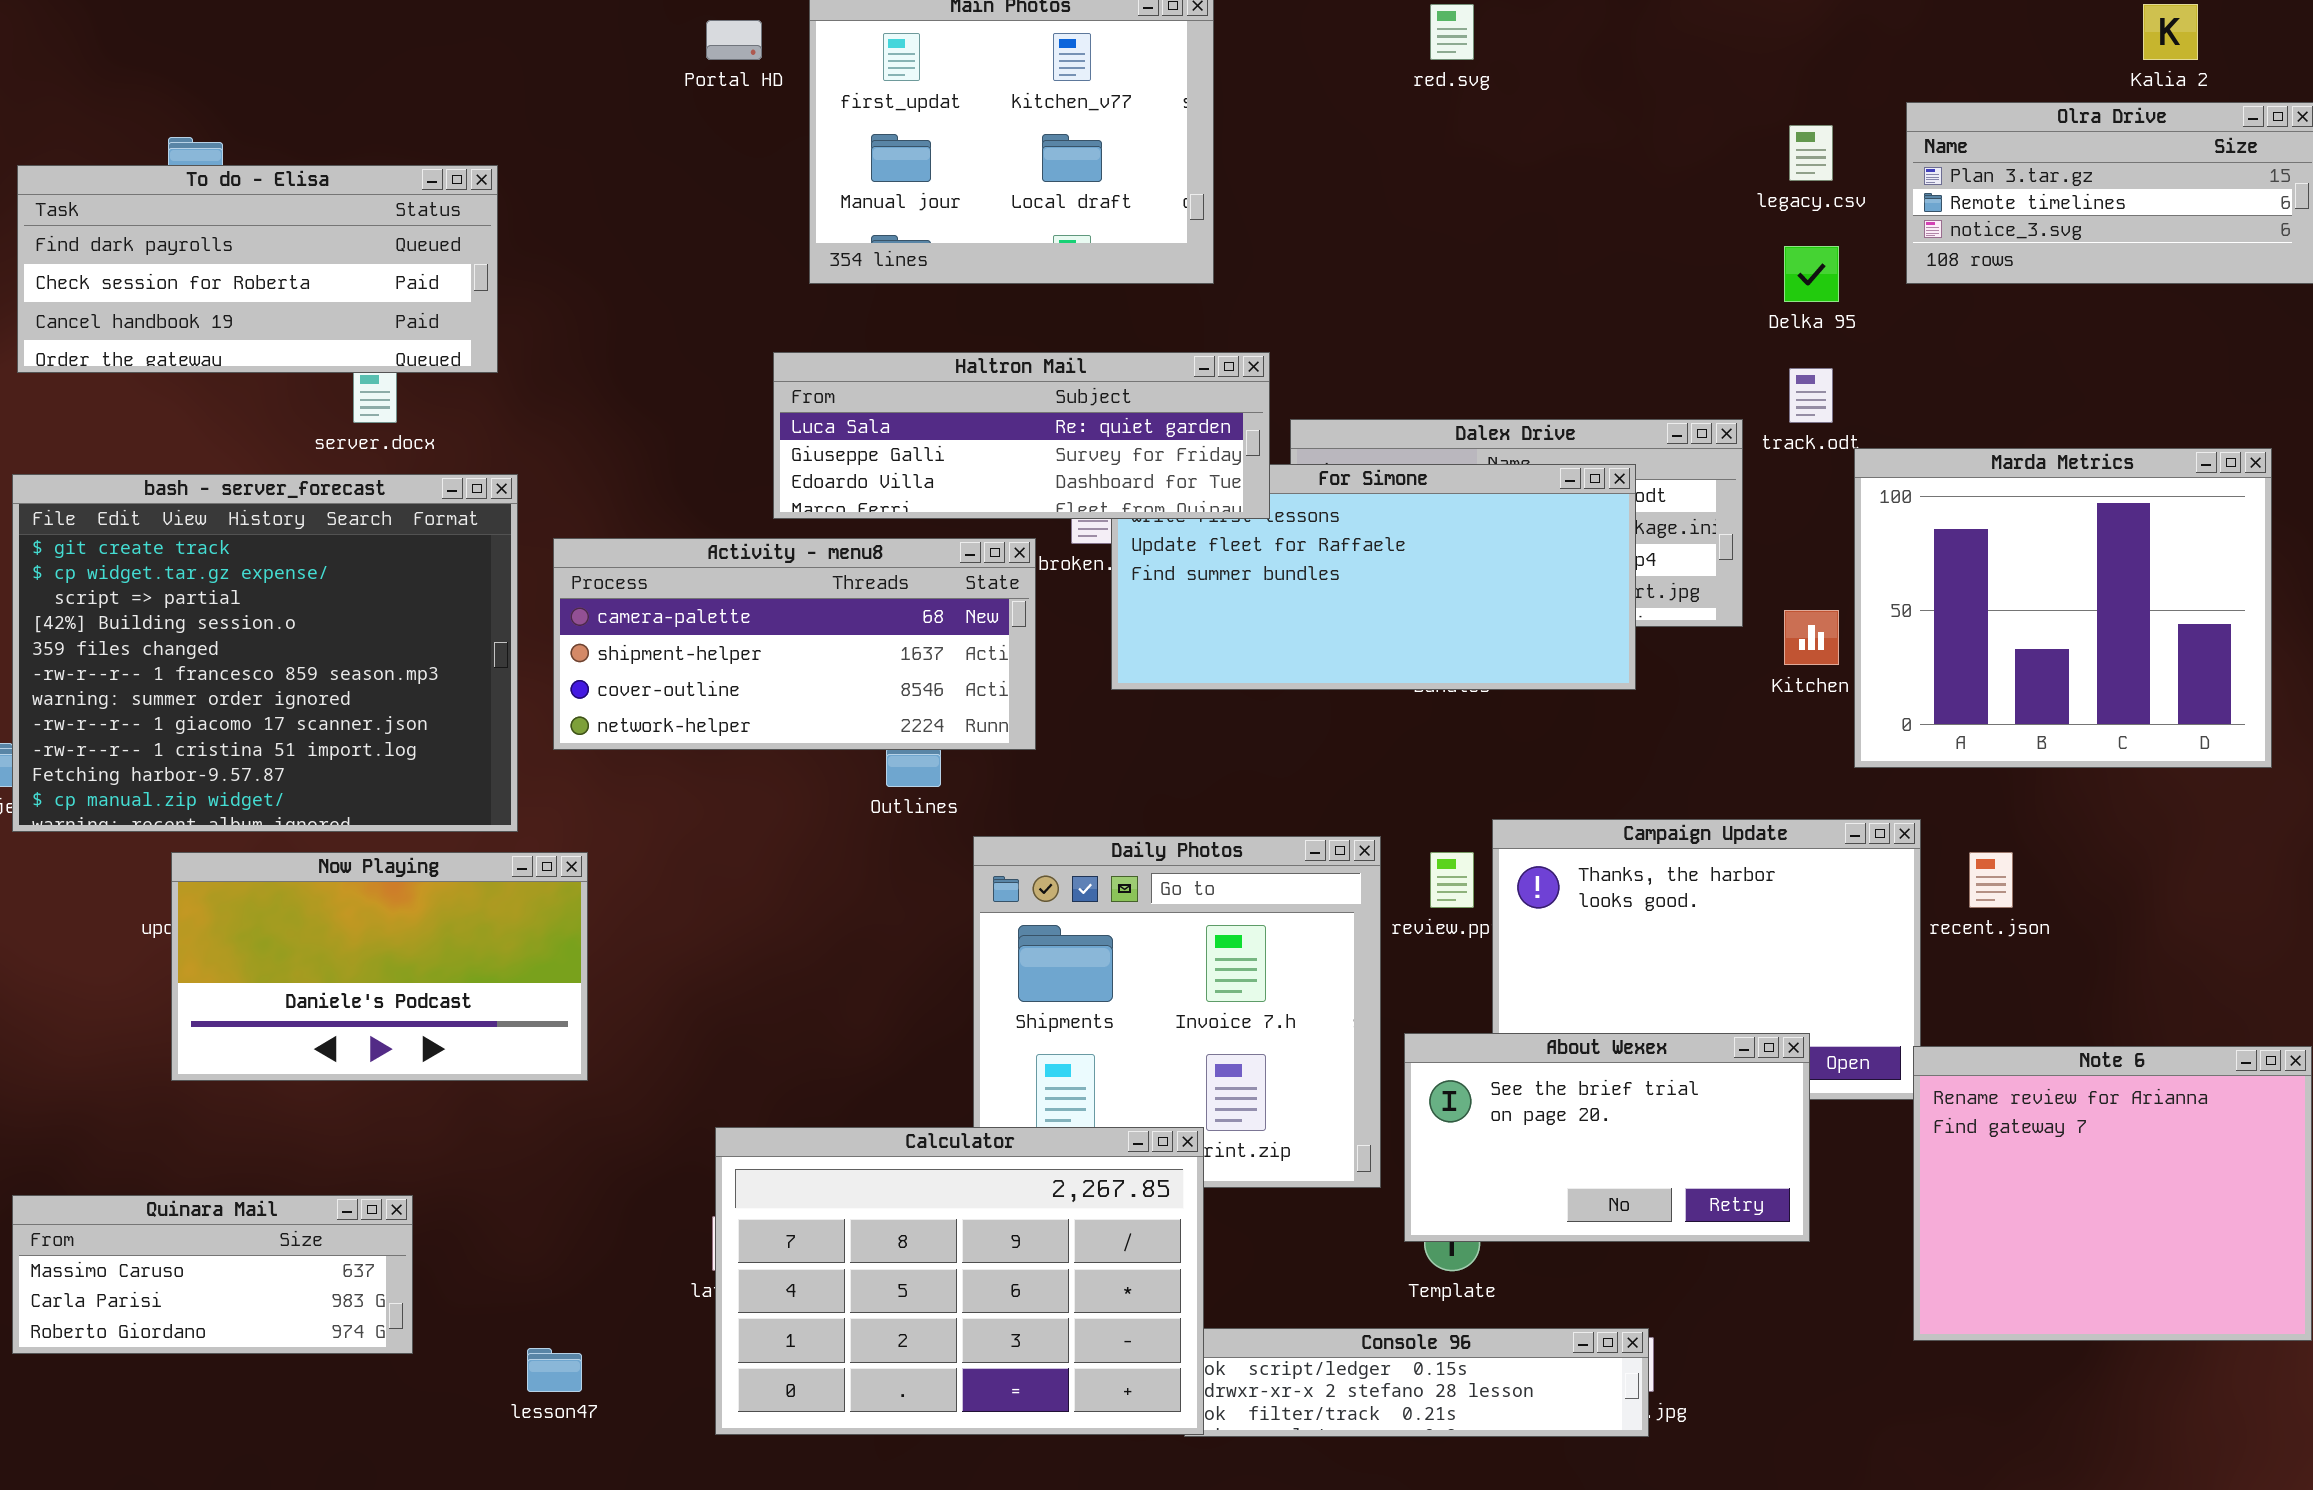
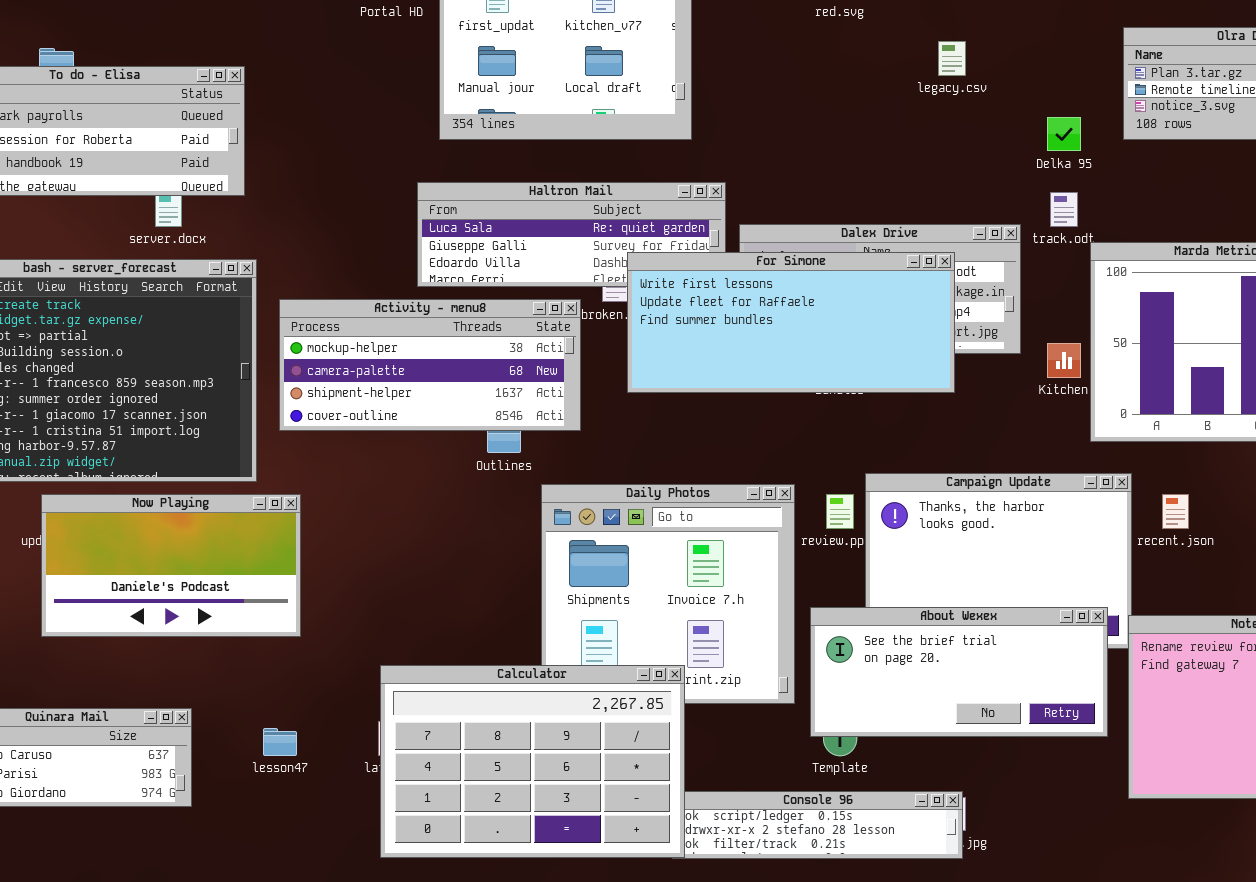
legacy.csv: [1789,125,1833,181] -> [938,41,966,76], moved
For Simone: [1111,464,1636,690] -> [627,252,955,393], raised
Activity - menu8: [553,538,1036,750] -> [279,299,581,431], scrolled up 1 row
About Wexex: [1404,1033,1810,1242] -> [810,607,1108,737], resized
lesson47: [527,1348,582,1392] -> [263,728,297,756], moved

